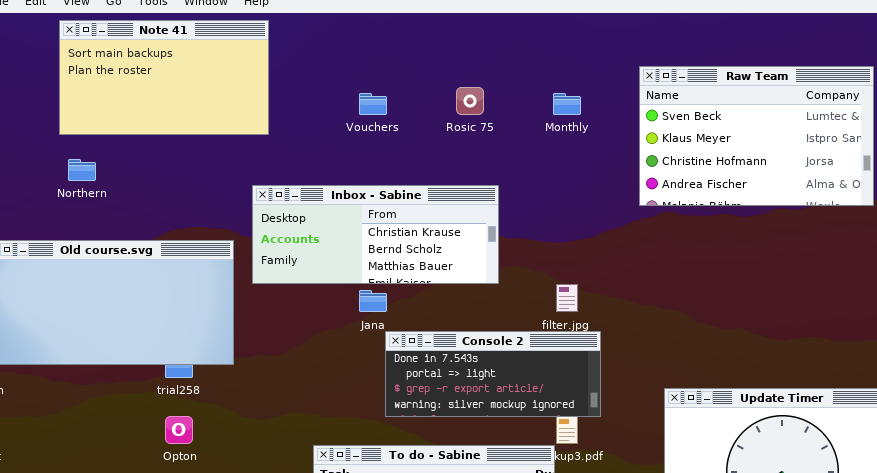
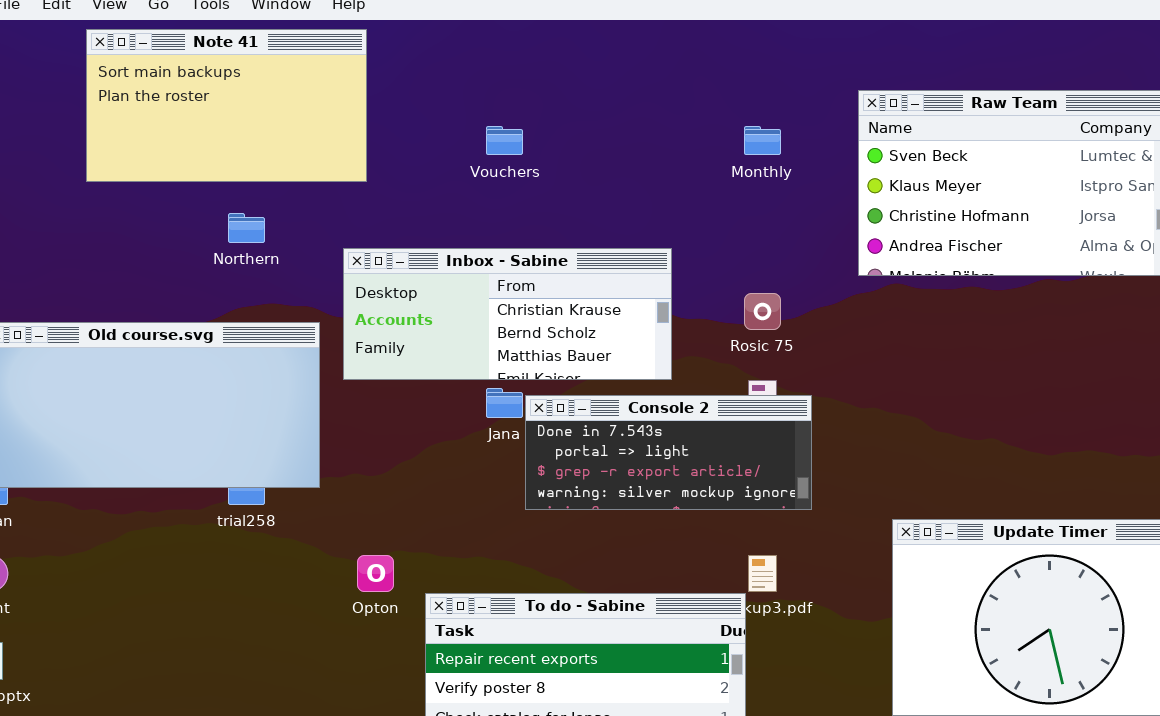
Rosic 75: [456,87,484,115] -> [744,293,781,330], moved
Northern: [68,159,96,181] -> [228,213,265,243], moved
Console 2: [385,331,601,417] -> [525,395,812,510], moved
Opton: [165,416,193,444] -> [357,555,394,592], moved

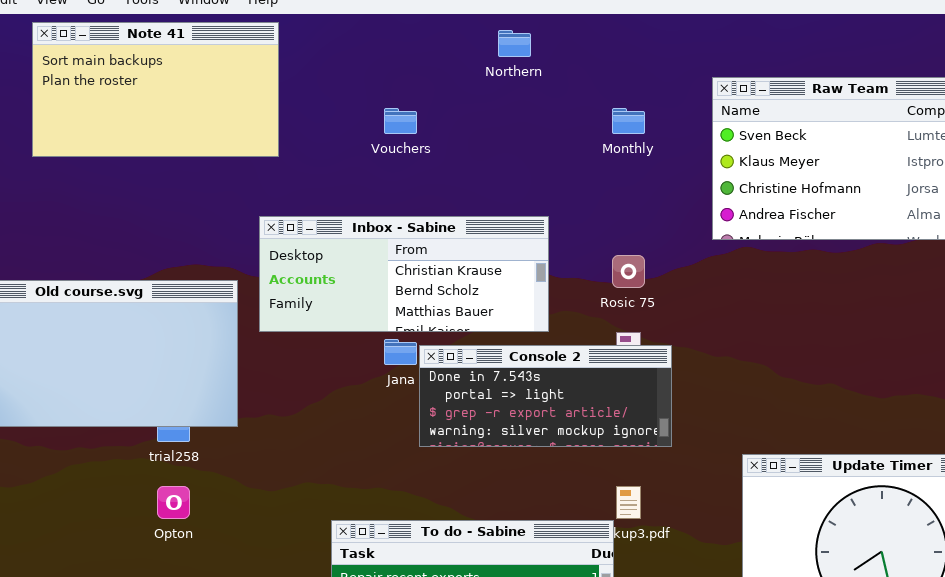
Northern: [228,213,265,243] -> [498,30,531,57], moved
Opton: [357,555,394,592] -> [157,486,190,519], moved

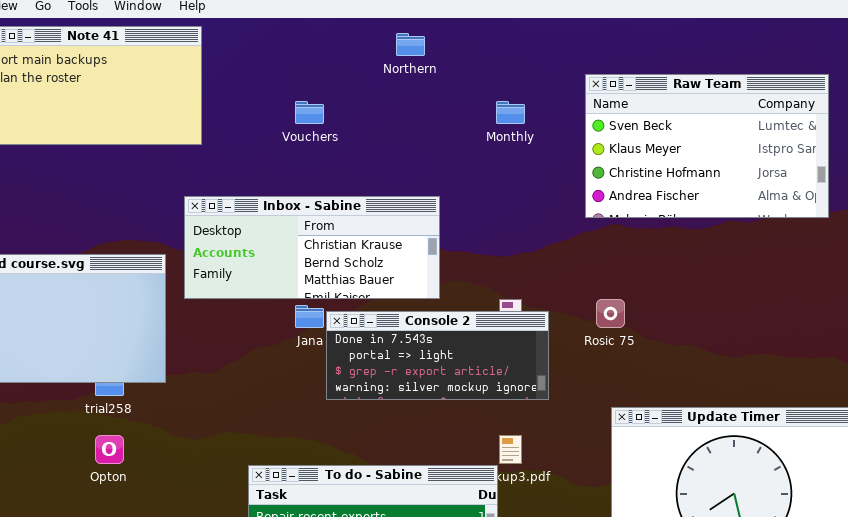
Rosic 75: [612,255,645,288] -> [596,299,625,328], moved

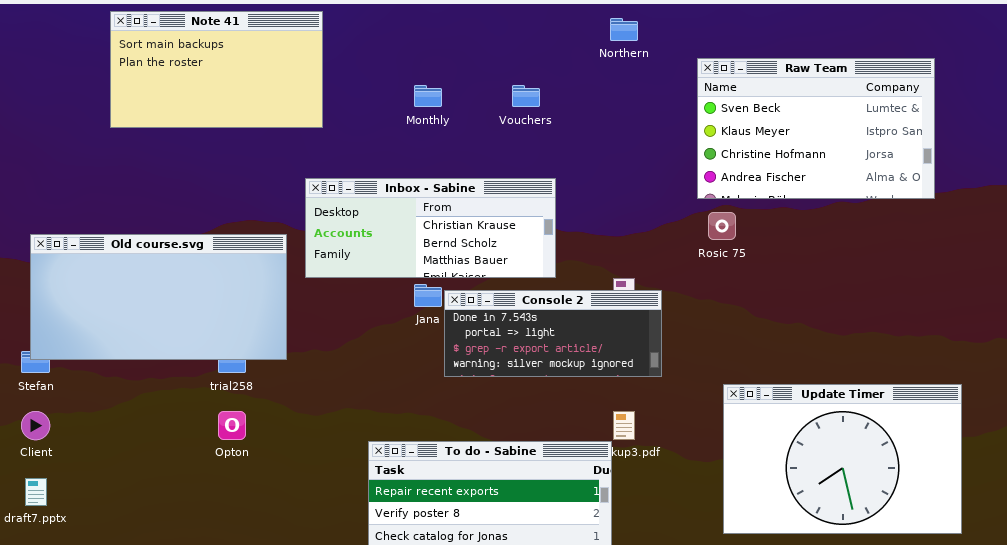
Northern: [396,33,425,56] -> [610,18,638,41], moved
Vouchers: [295,101,324,124] -> [512,85,540,107], moved
Monthly: [496,101,525,124] -> [414,85,442,107], moved
Rosic 75: [596,299,625,328] -> [708,212,736,240], moved

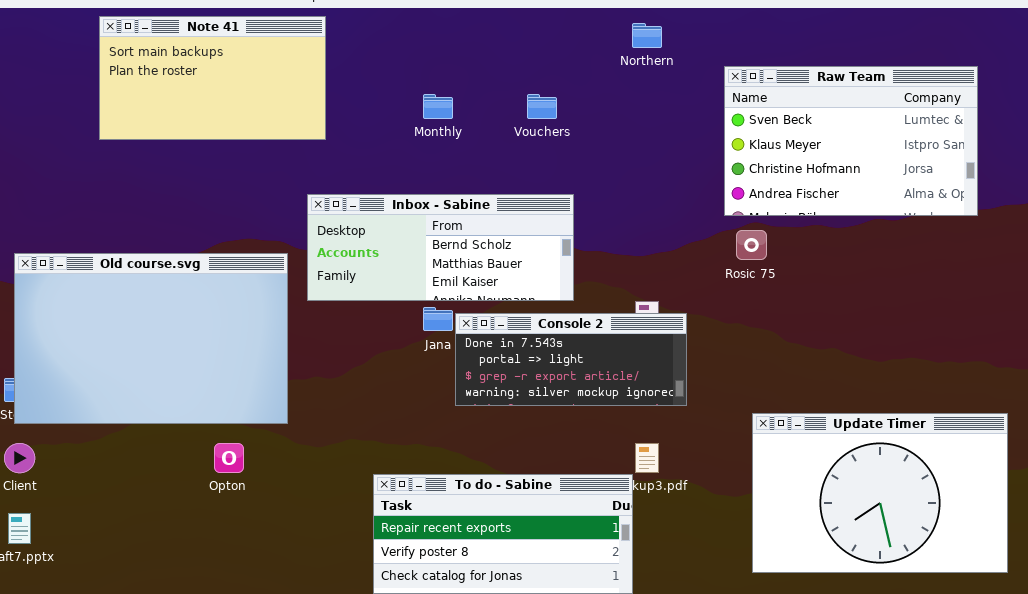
Inbox - Sabine: [305,178,556,278] -> [307,194,574,301], scrolled down 1 row
Old course.svg: [30,234,287,360] -> [14,253,288,424], resized

